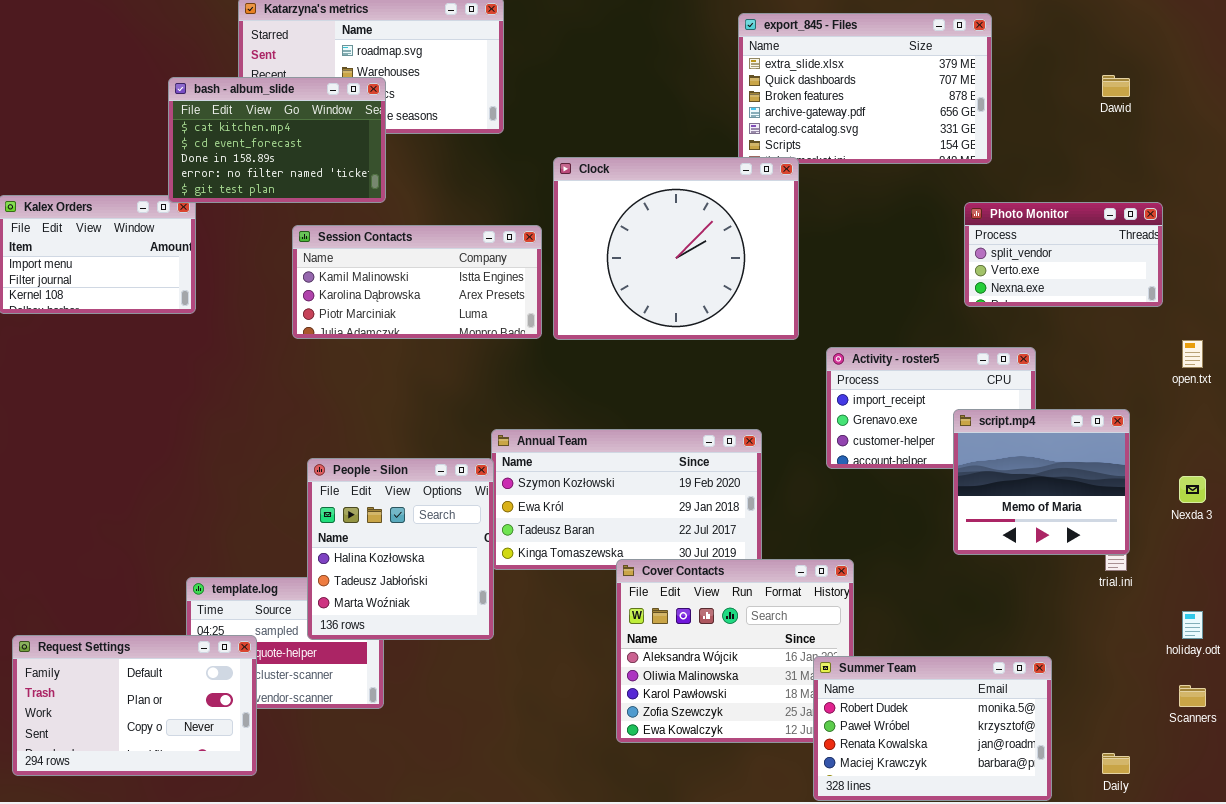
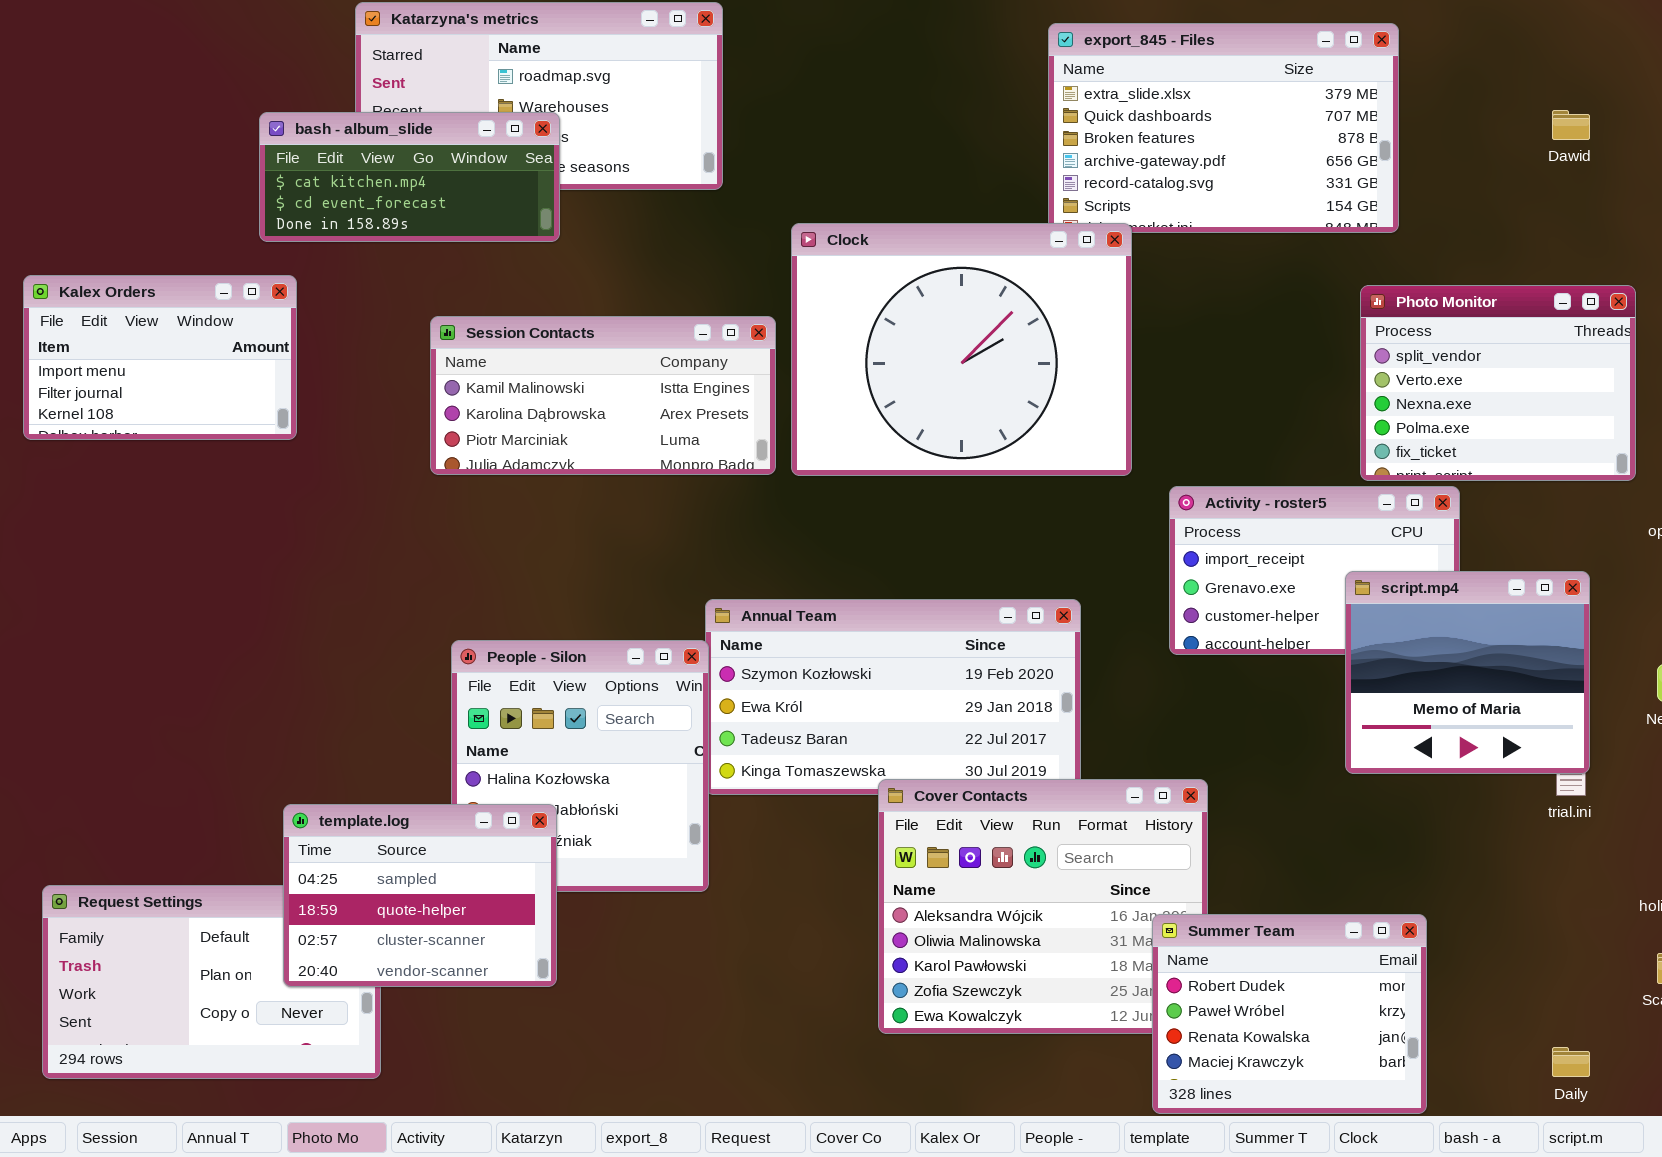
bash - album_slide: [168,77,386,203] -> [259,112,560,242], resized
Photo Monitor: [964,202,1163,307] -> [1360,285,1636,481], resized
template.log: [186,577,384,709] -> [283,804,557,987], raised
Summer Team: [813,656,1052,801] -> [1152,914,1427,1114], resized

